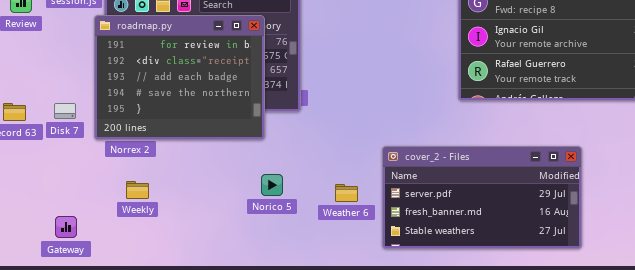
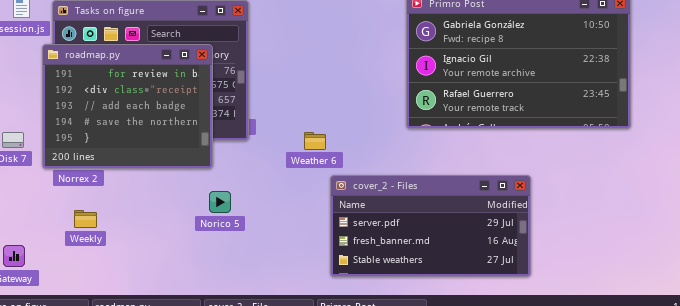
Norico 5: [261,174,283,196] -> [209,191,231,213], moved
Weather 6: [335,184,358,202] -> [304,132,326,150], moved

